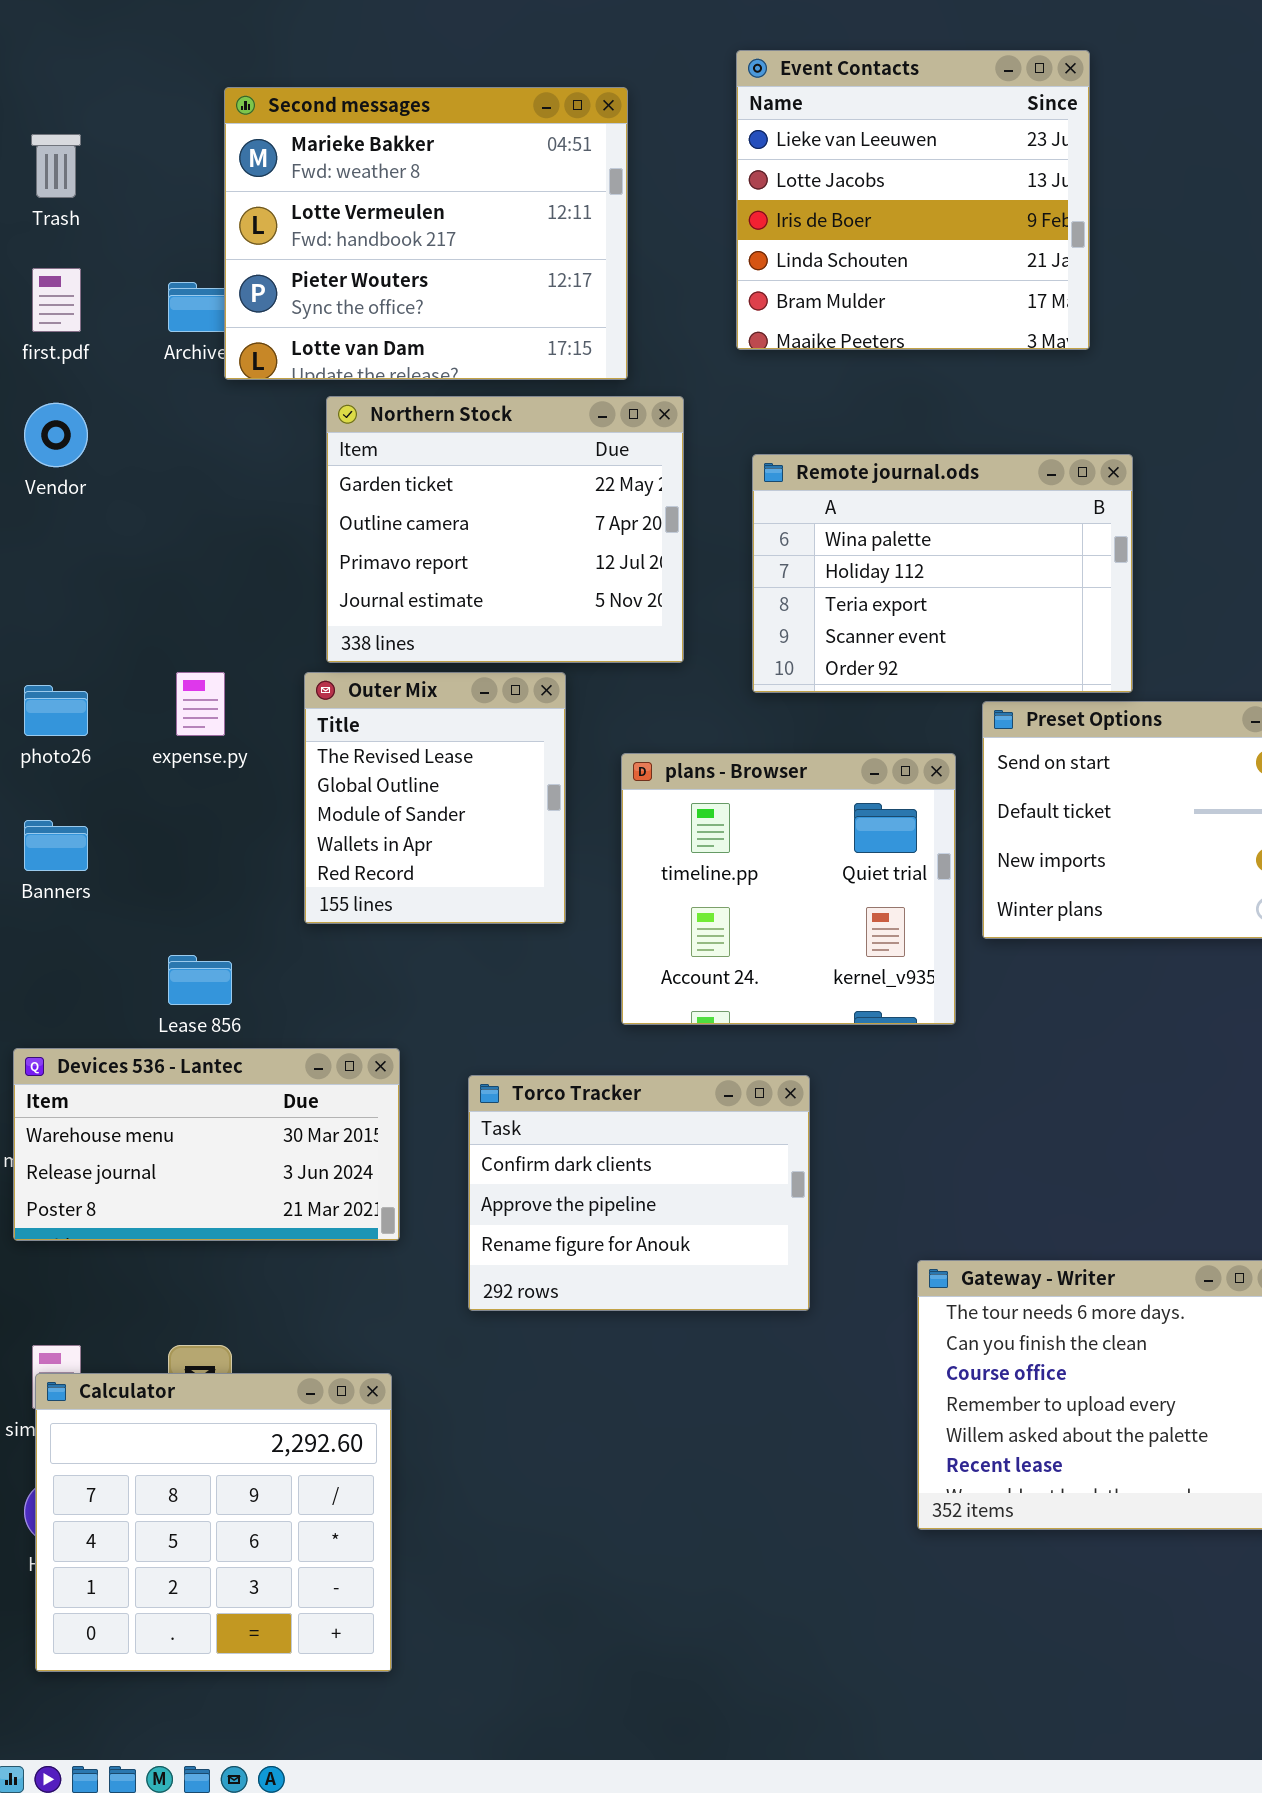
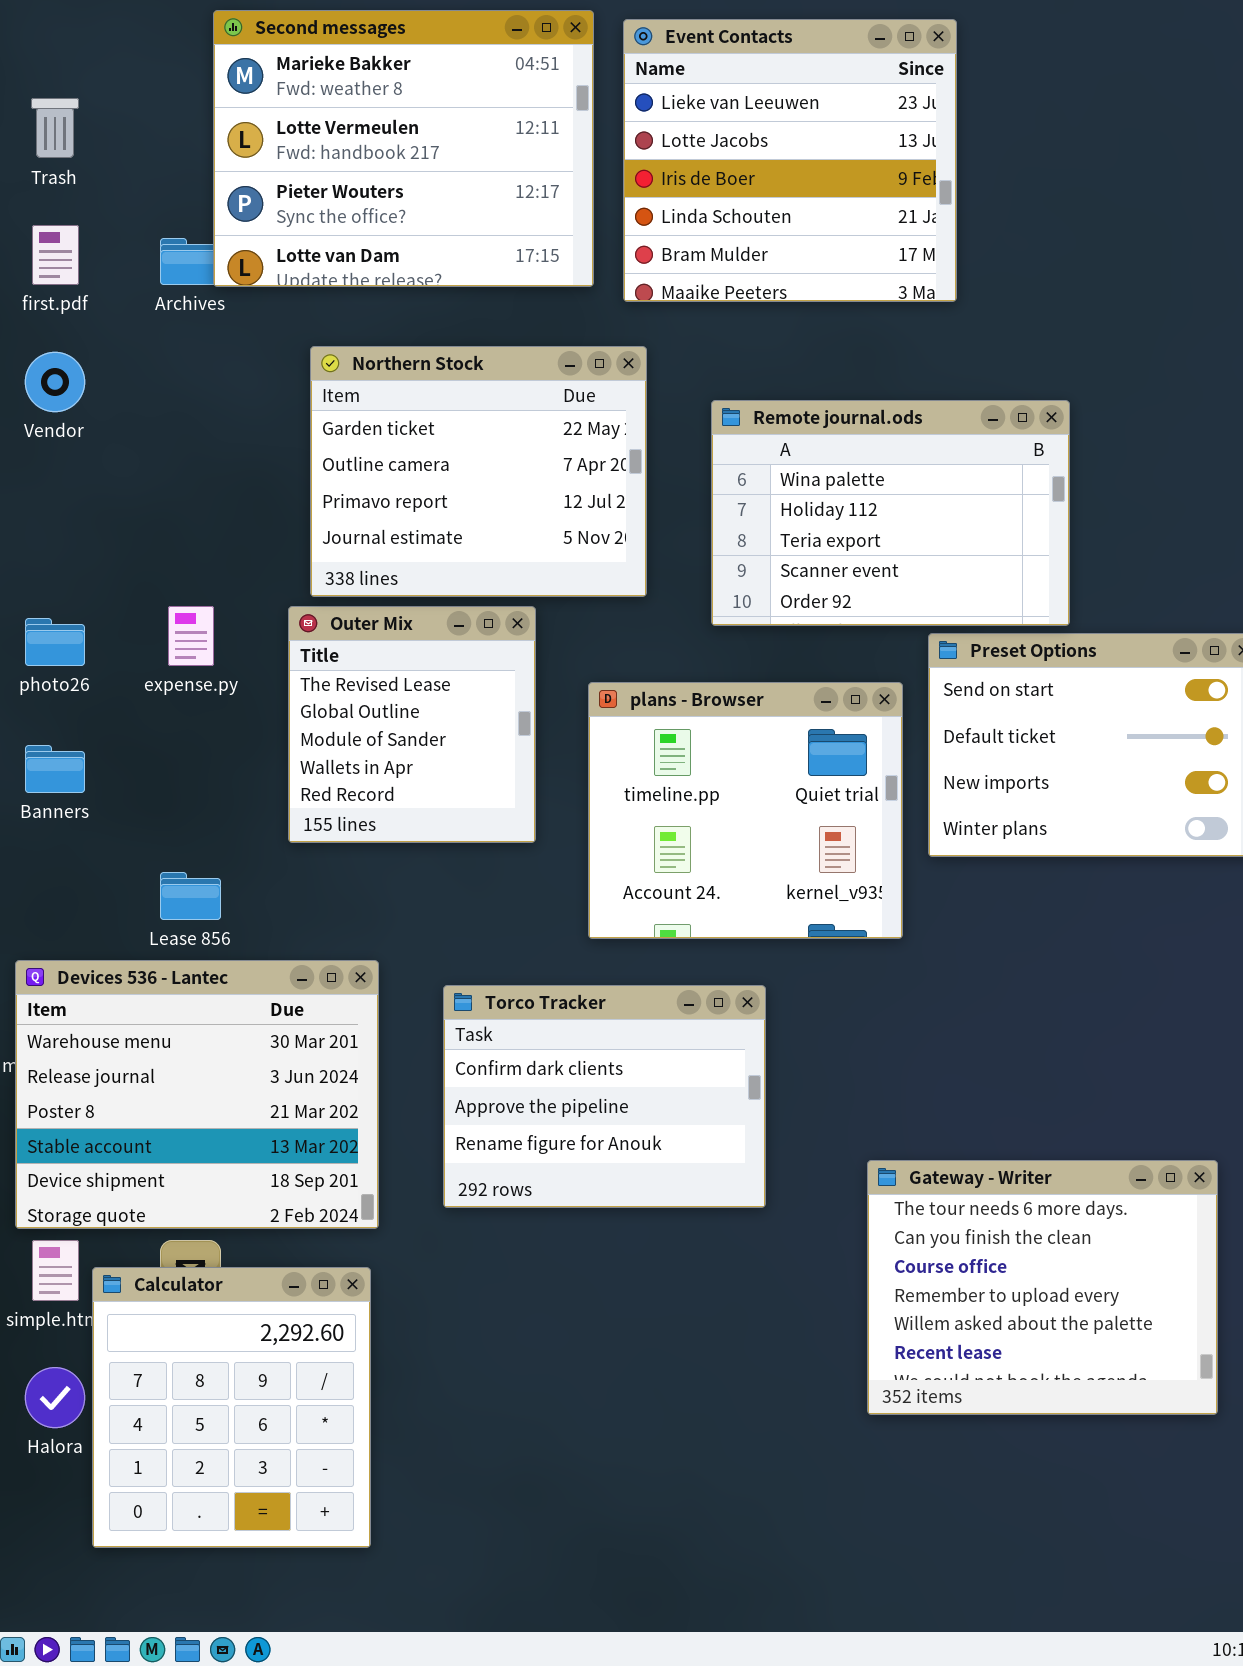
Event Contacts: [736,50,1090,350] -> [623,19,957,302], moved
Second messages: [224,87,628,380] -> [213,10,594,287], moved
Devices 536 - Lantec: [13,1048,400,1241] -> [15,960,379,1229], resized
Calculator: [35,1373,392,1672] -> [92,1267,371,1548], resized

